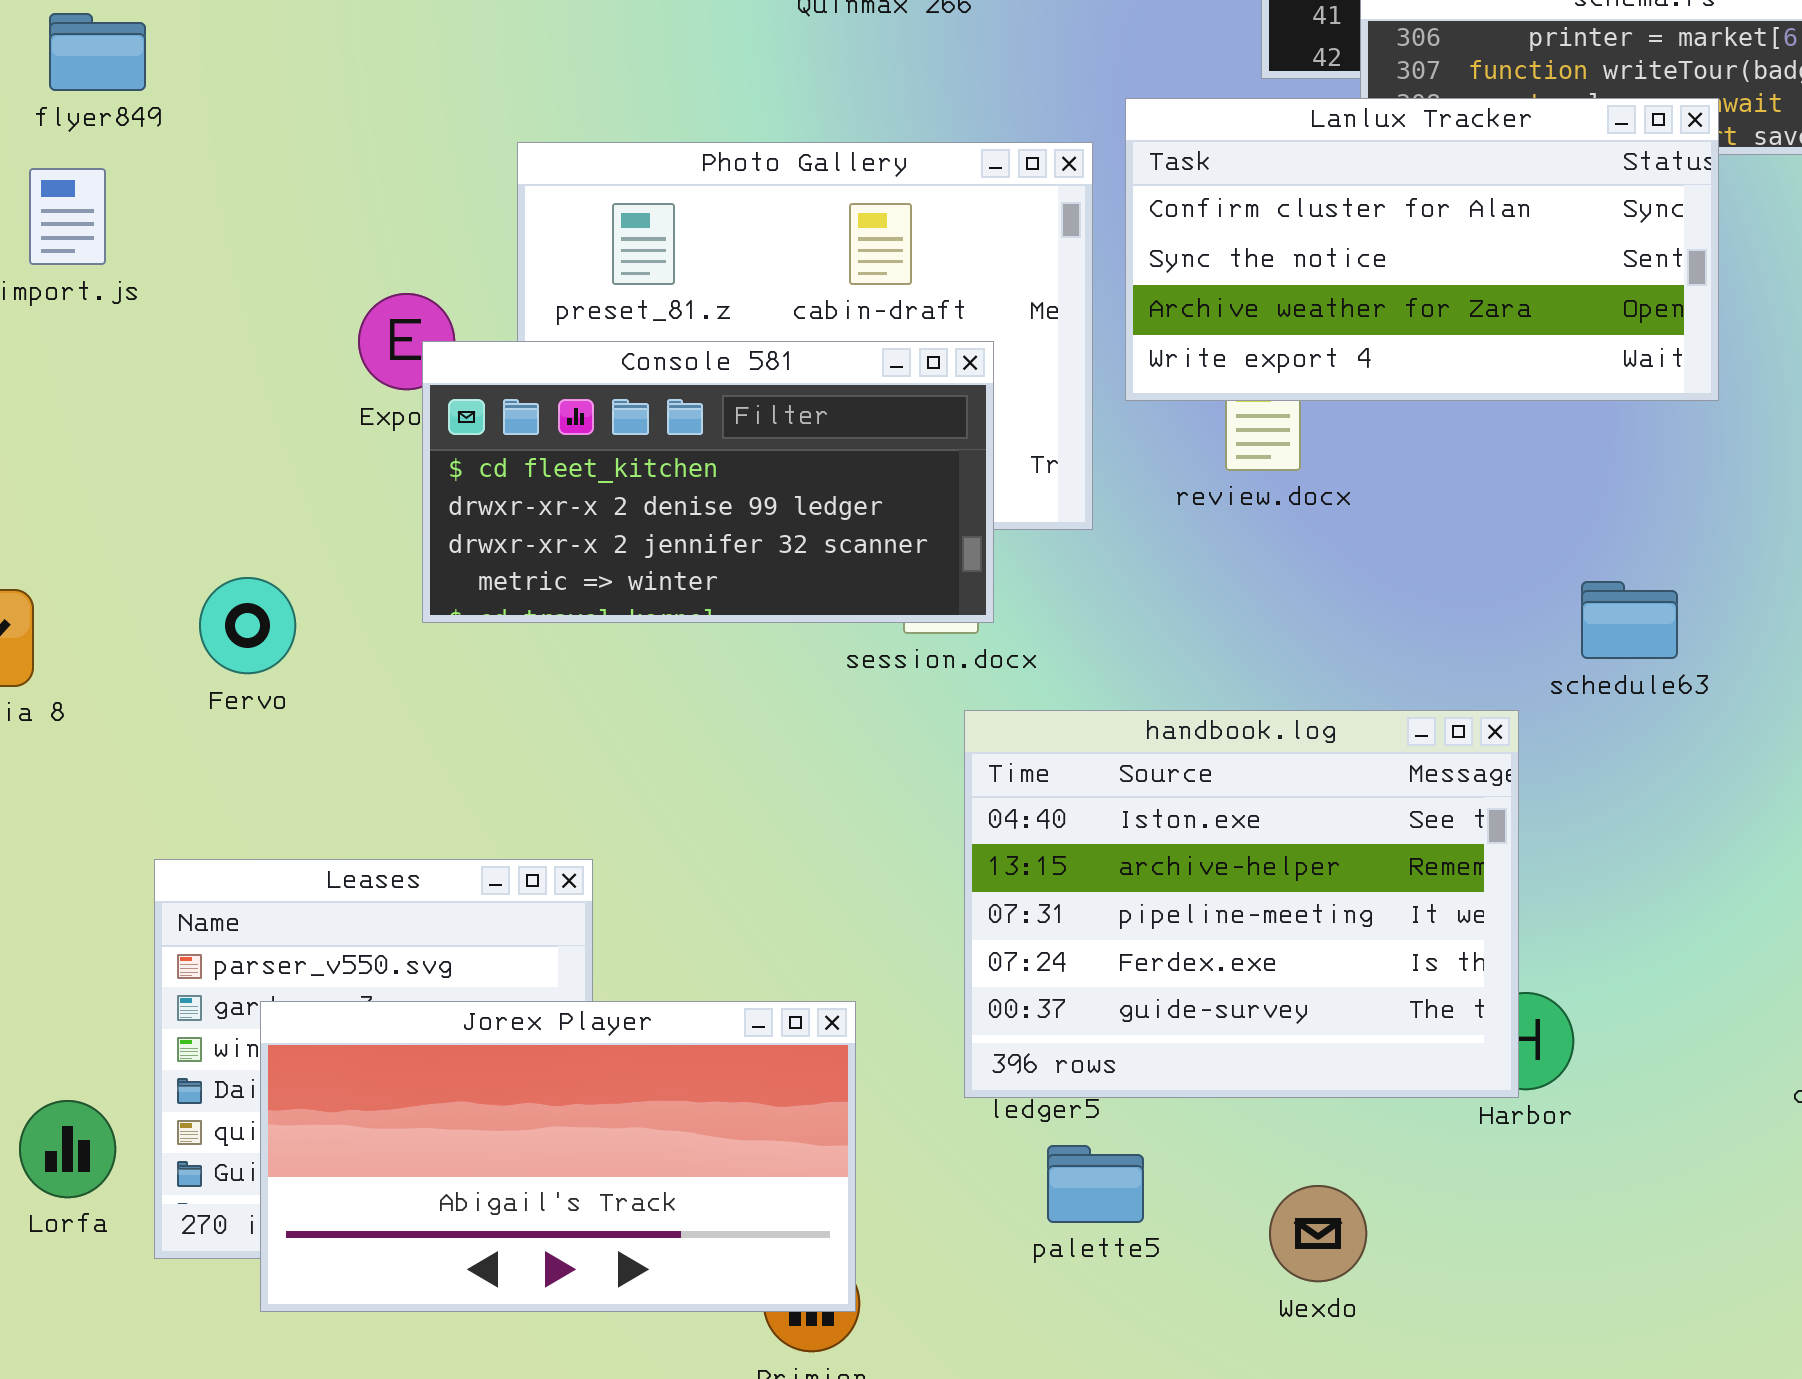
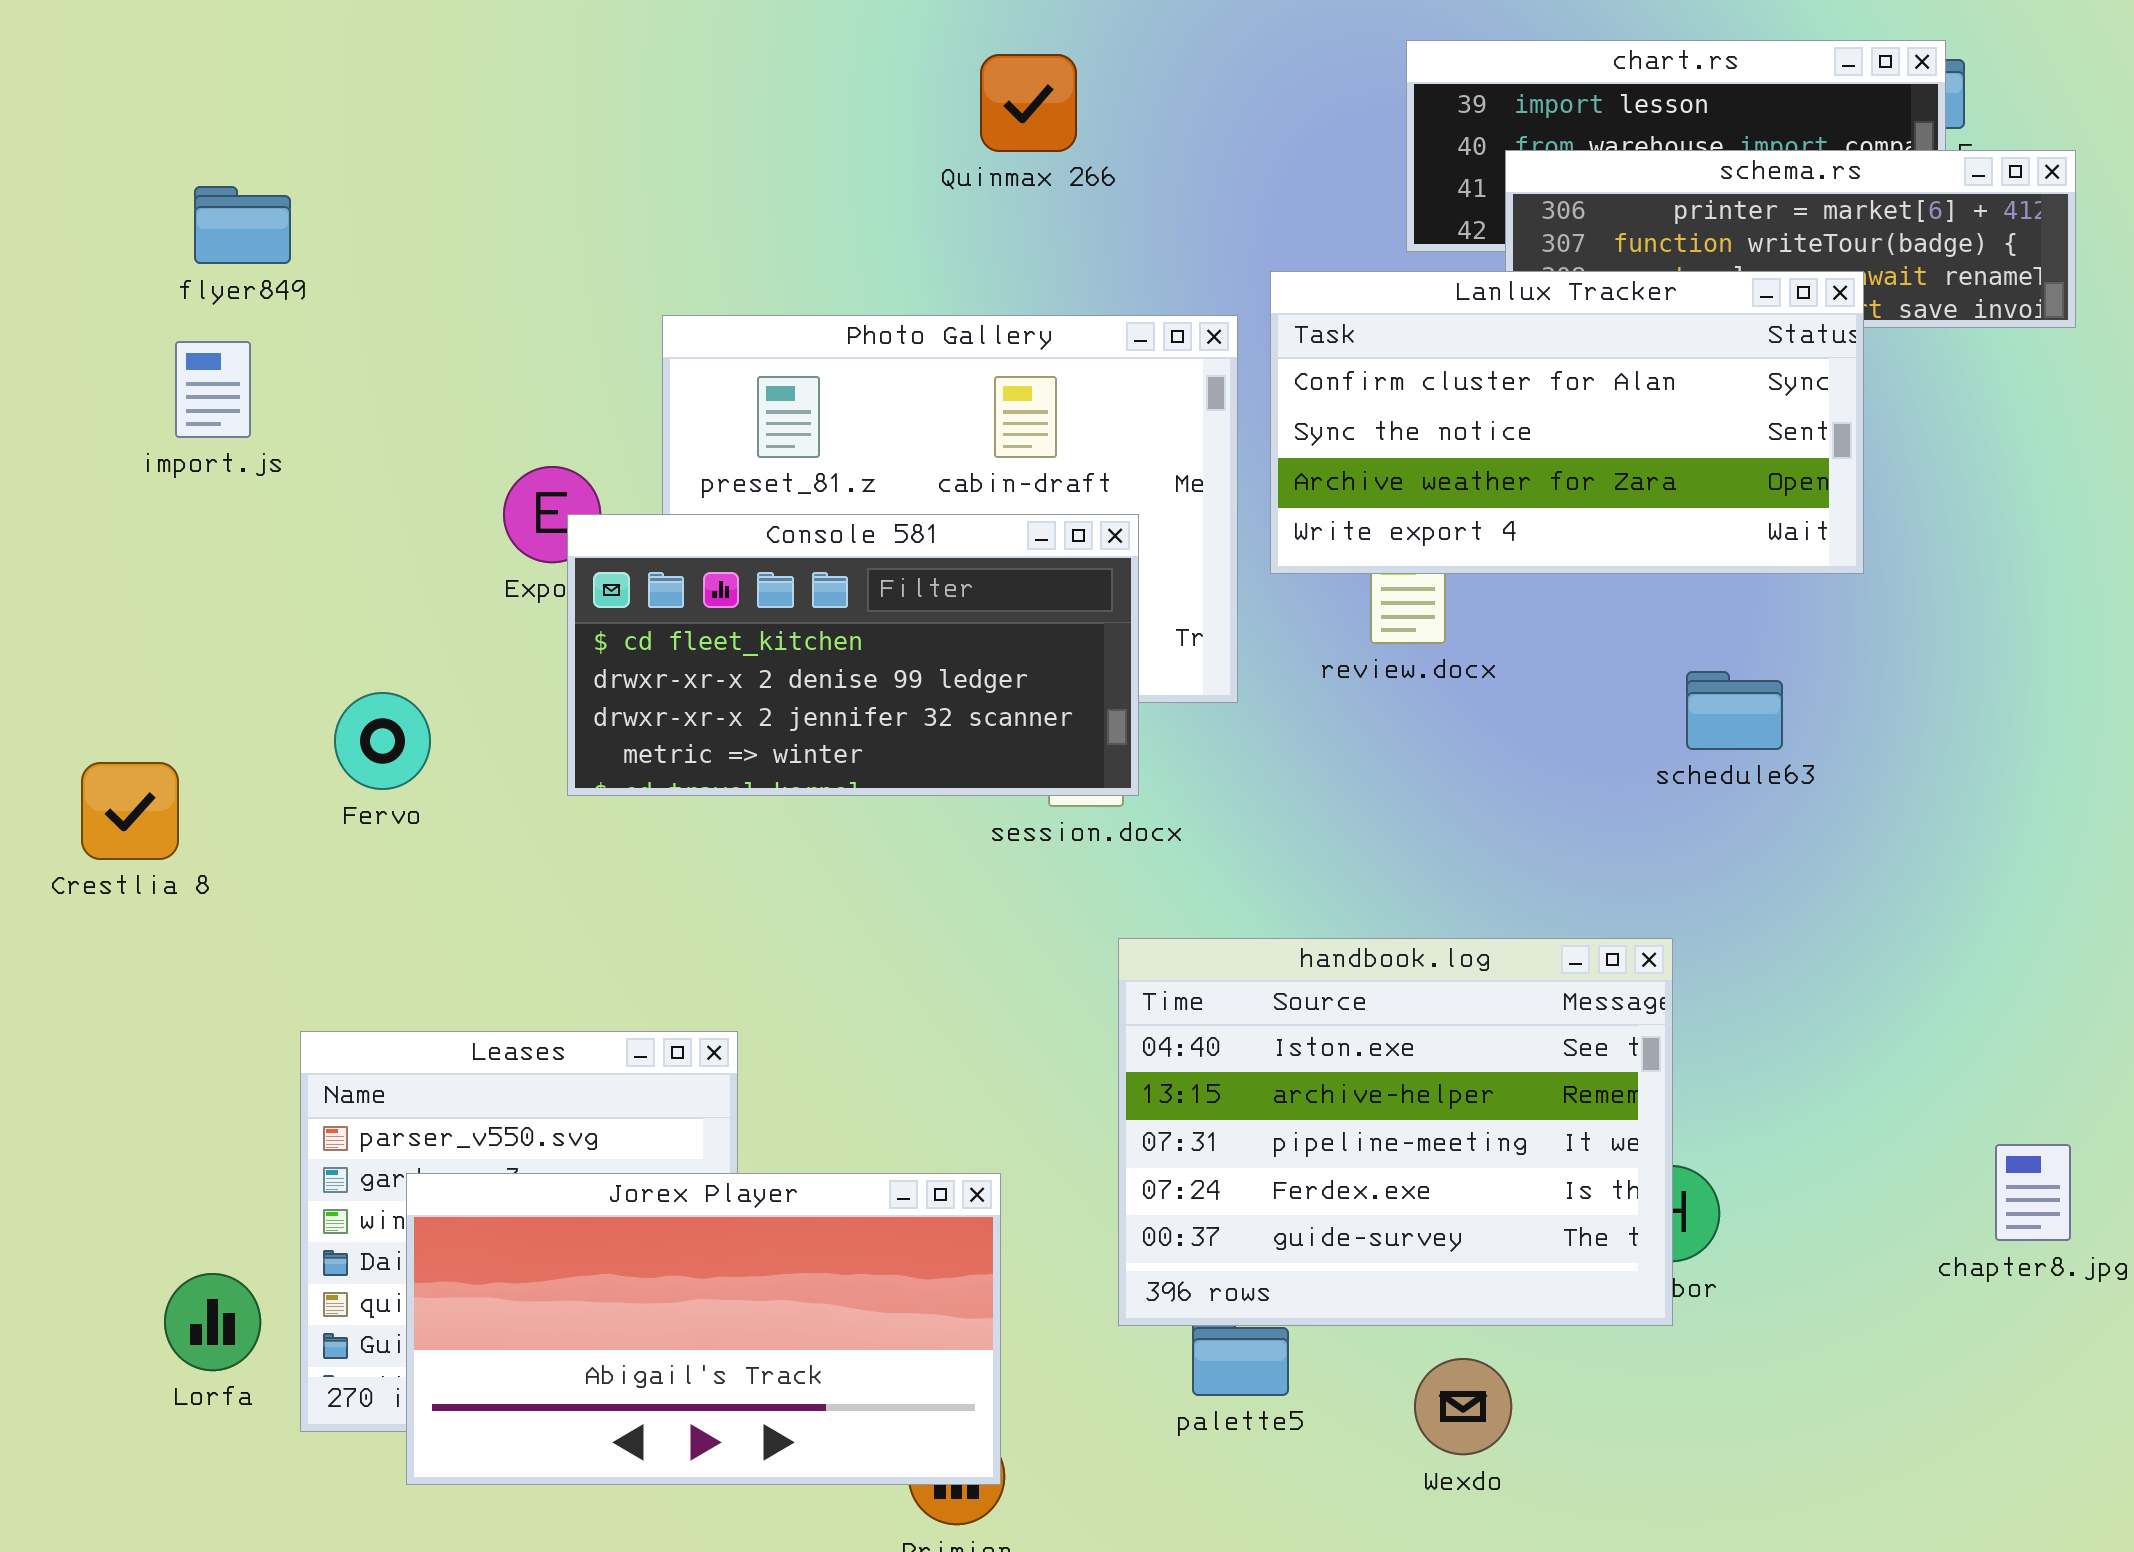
Fervo: [199,577,296,674] -> [334,692,431,790], moved
schedule63: [1581,581,1678,659] -> [1686,671,1783,750], moved
handbook.log: [964,710,1519,1098] -> [1118,938,1673,1326], moved

